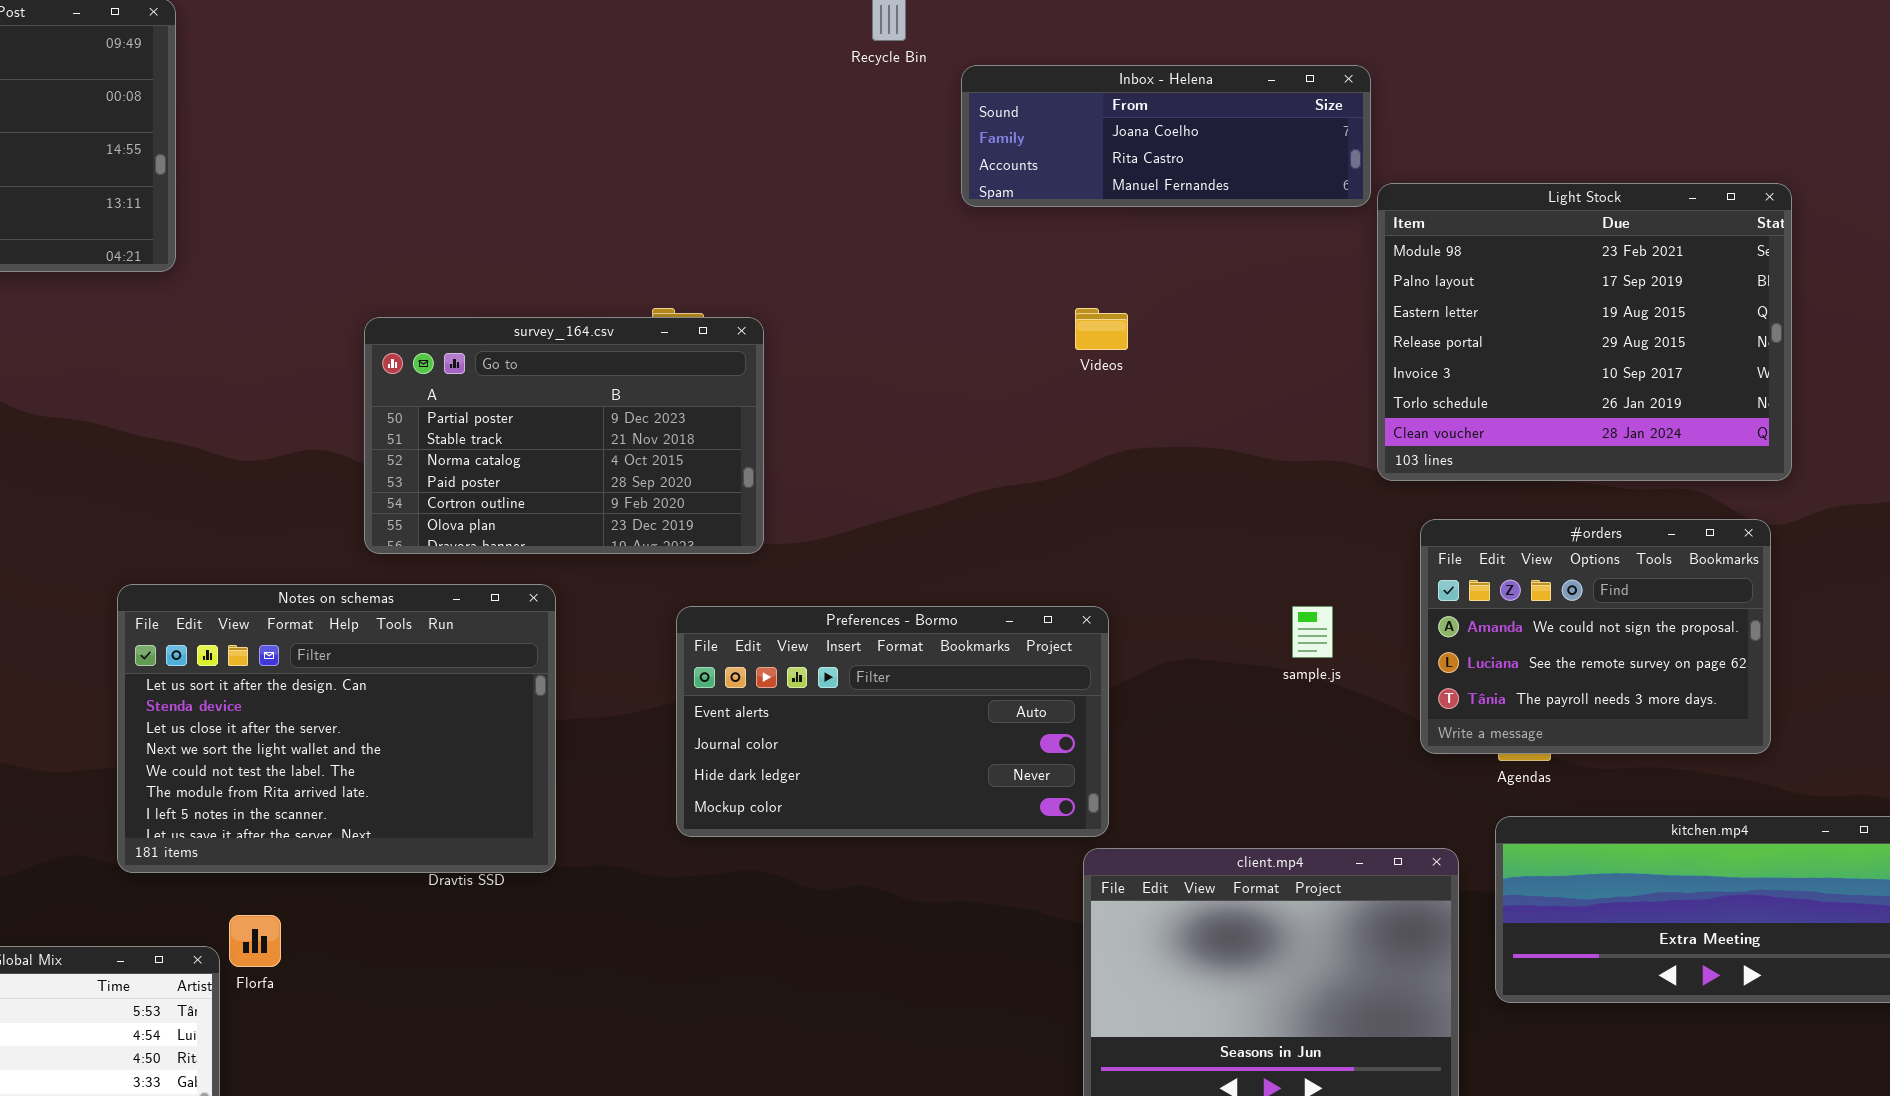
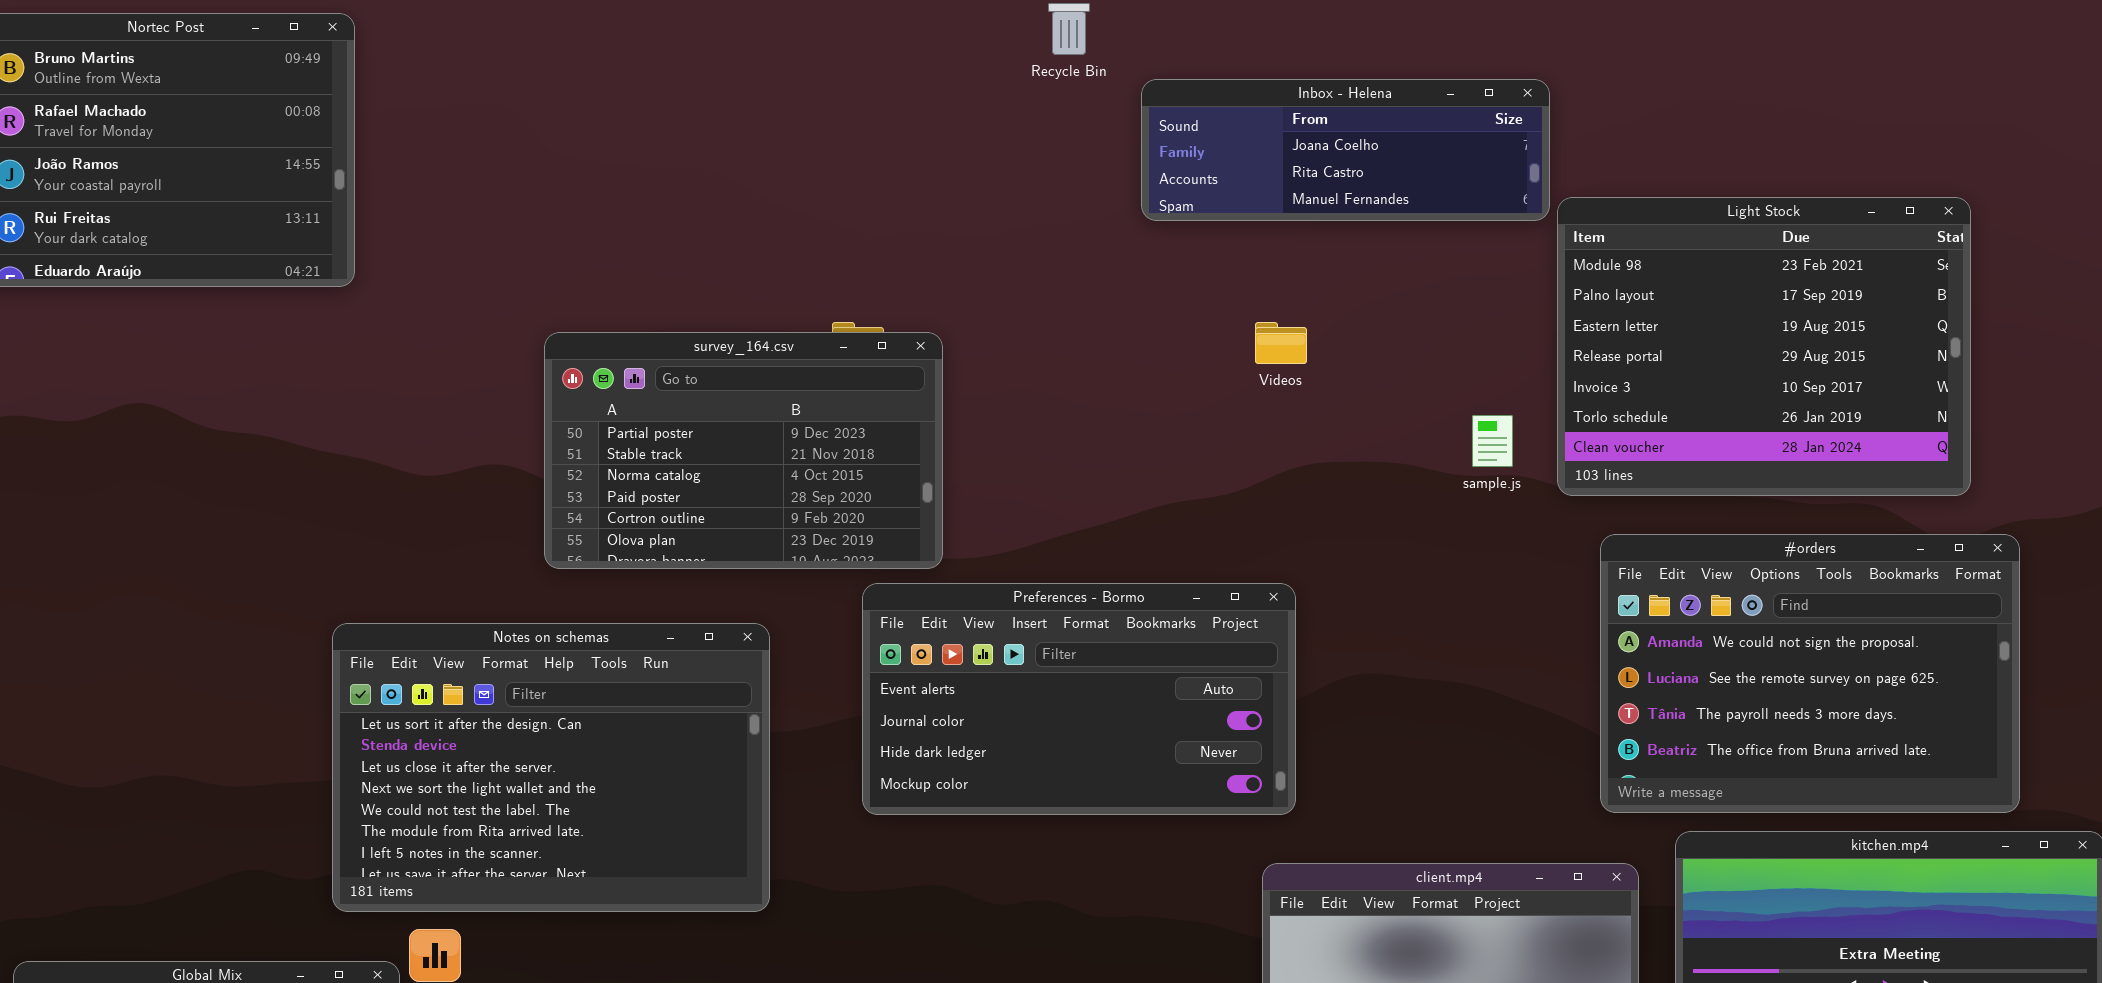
#orders: [1420,519,1771,754] -> [1600,534,2020,813], resized
Notes on schemas: [117,584,556,873] -> [332,623,770,912], moved
Preferences - Bormo: [676,606,1109,837] -> [862,583,1296,815], moved
sample.js: [1292,606,1333,658] -> [1472,415,1513,467], moved

